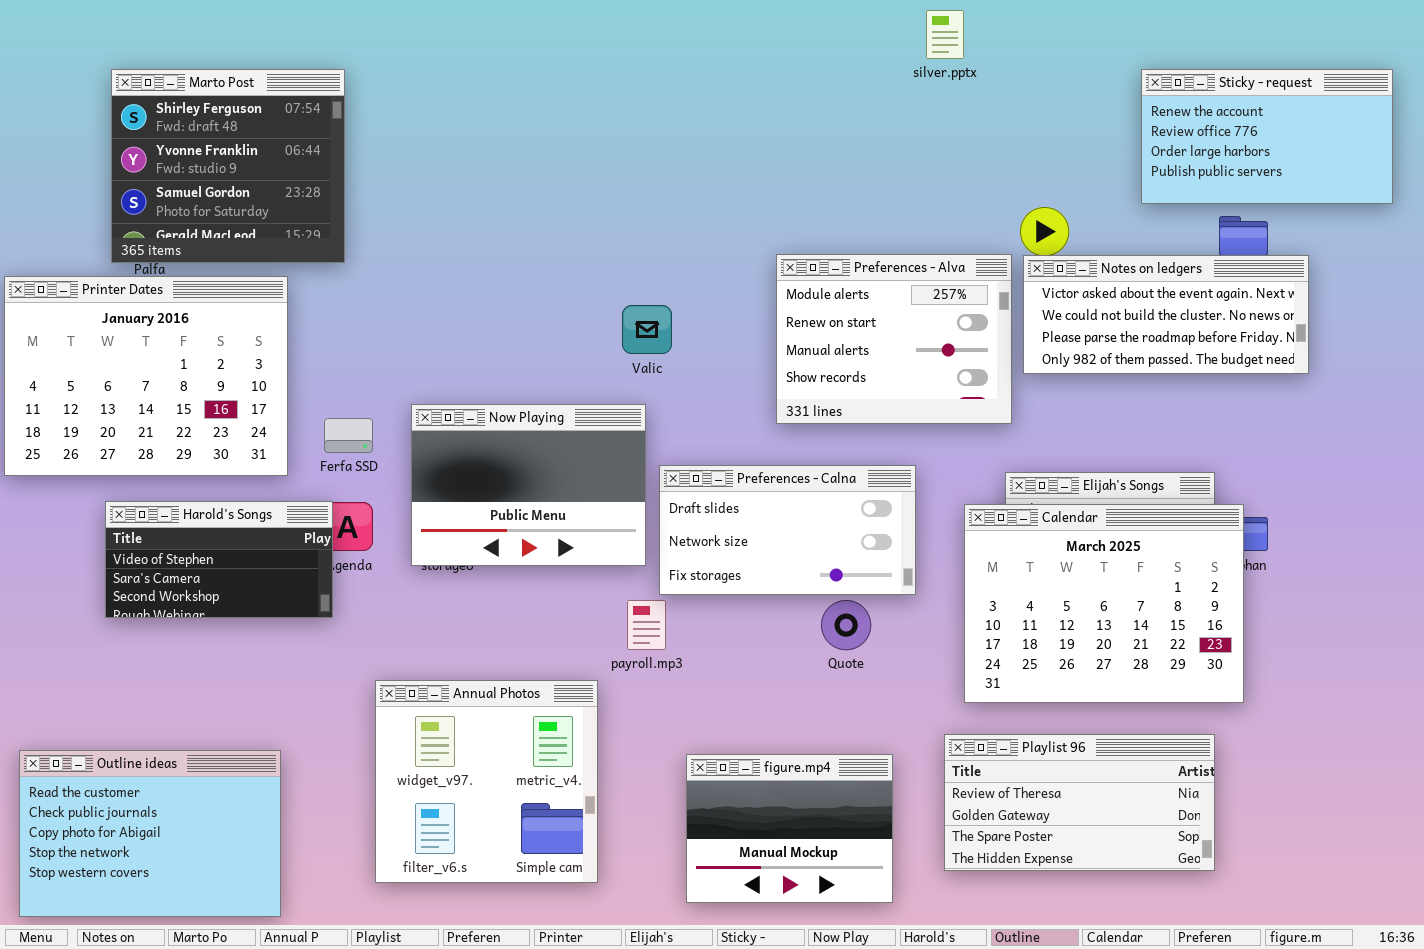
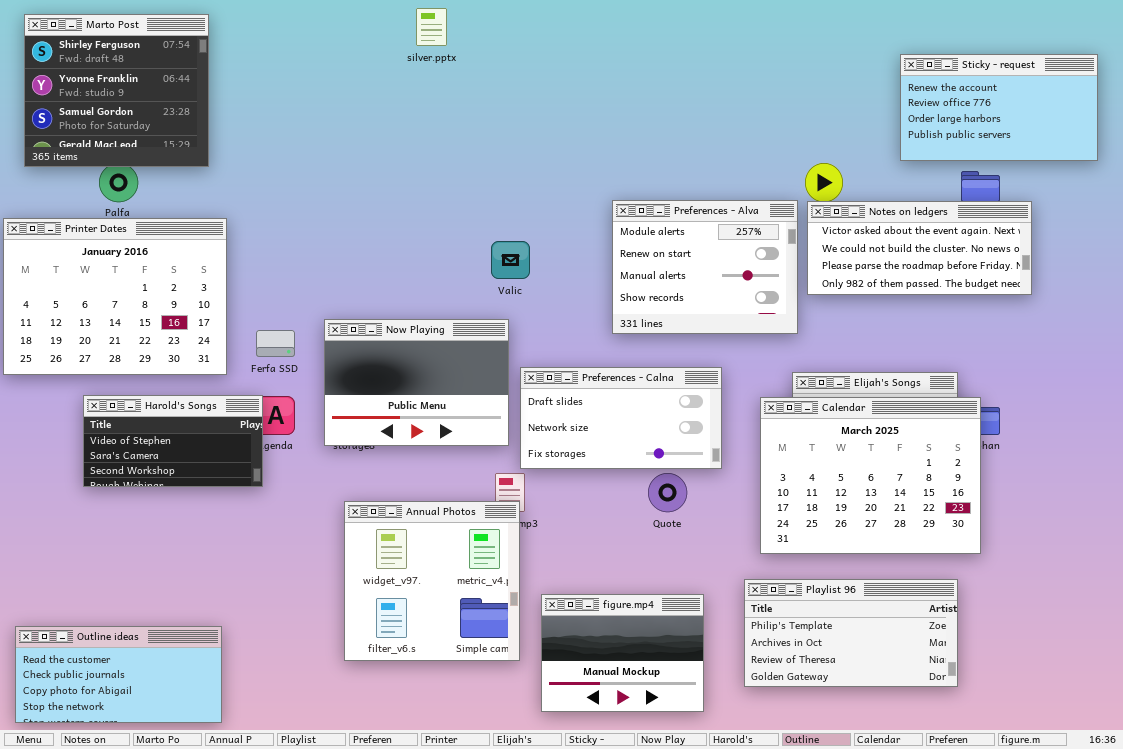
silver.pptx: [926,10,964,59] -> [416,8,447,46], moved
Marto Post: [111,69,345,263] -> [24,14,209,167], moved
Annual Photos: [375,680,598,883] -> [344,501,520,661], moved
Playlist 96: [944,734,1215,871] -> [744,579,958,687], scrolled up 2 rows
Outline ideas: [19,750,281,917] -> [15,626,222,723], resized

